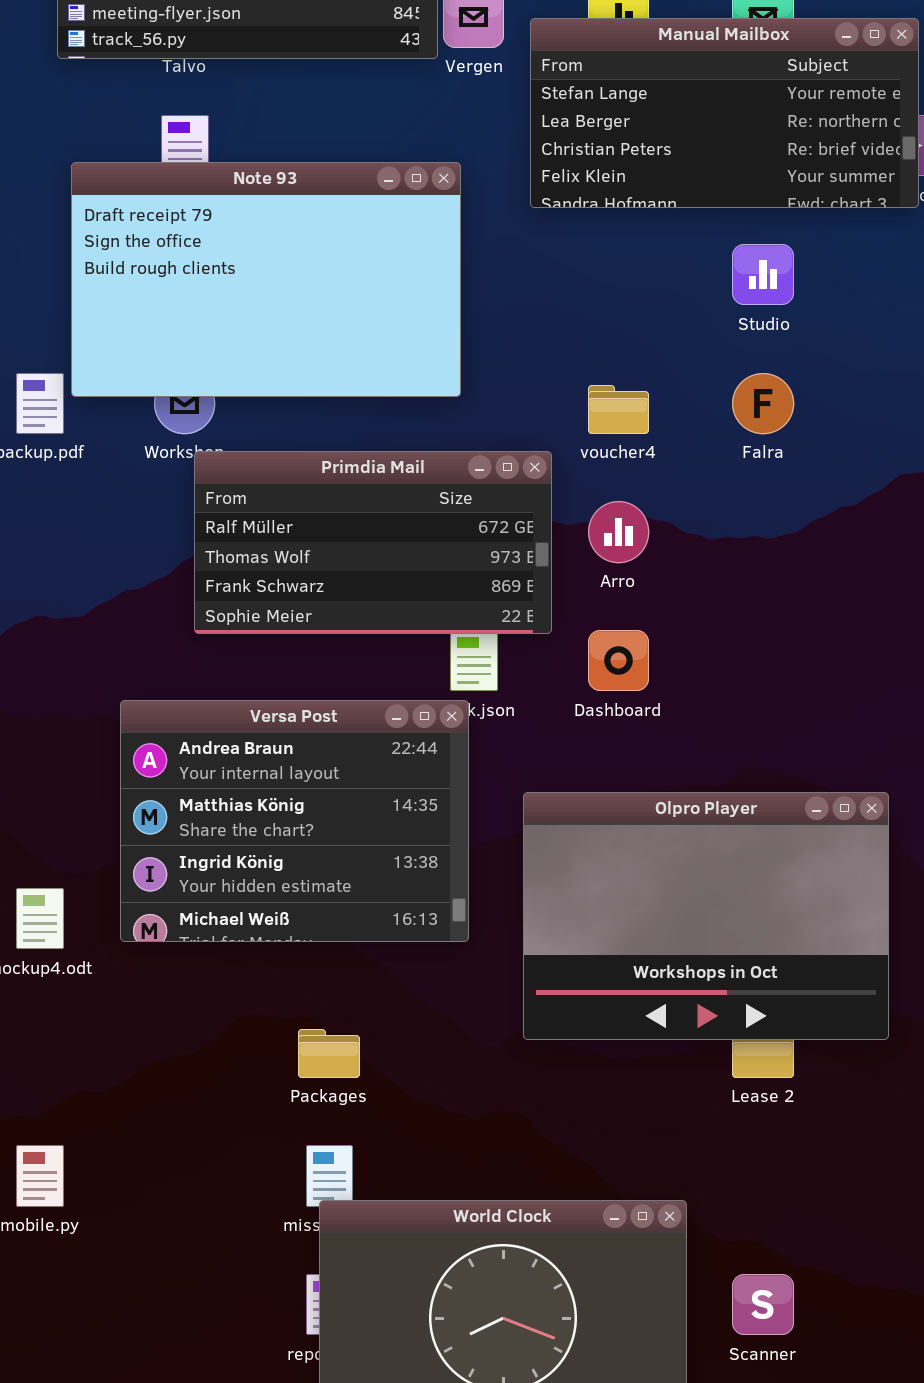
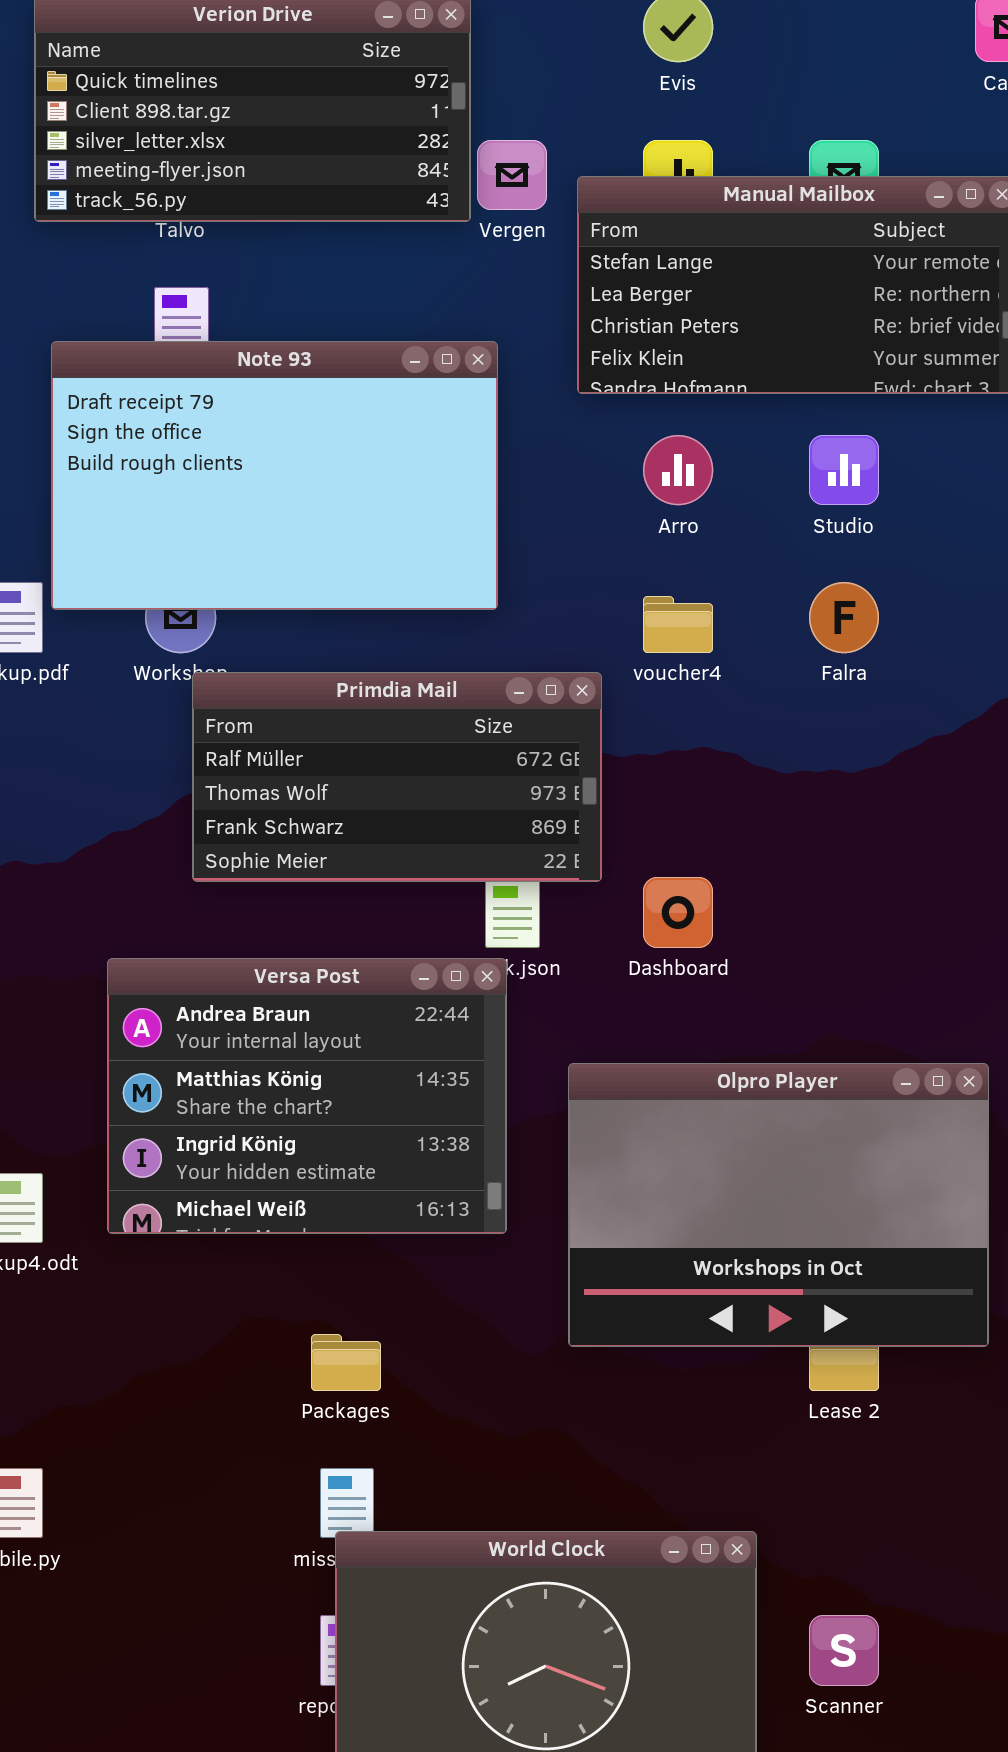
Arro: [588,501,649,563] -> [643,435,713,505], moved

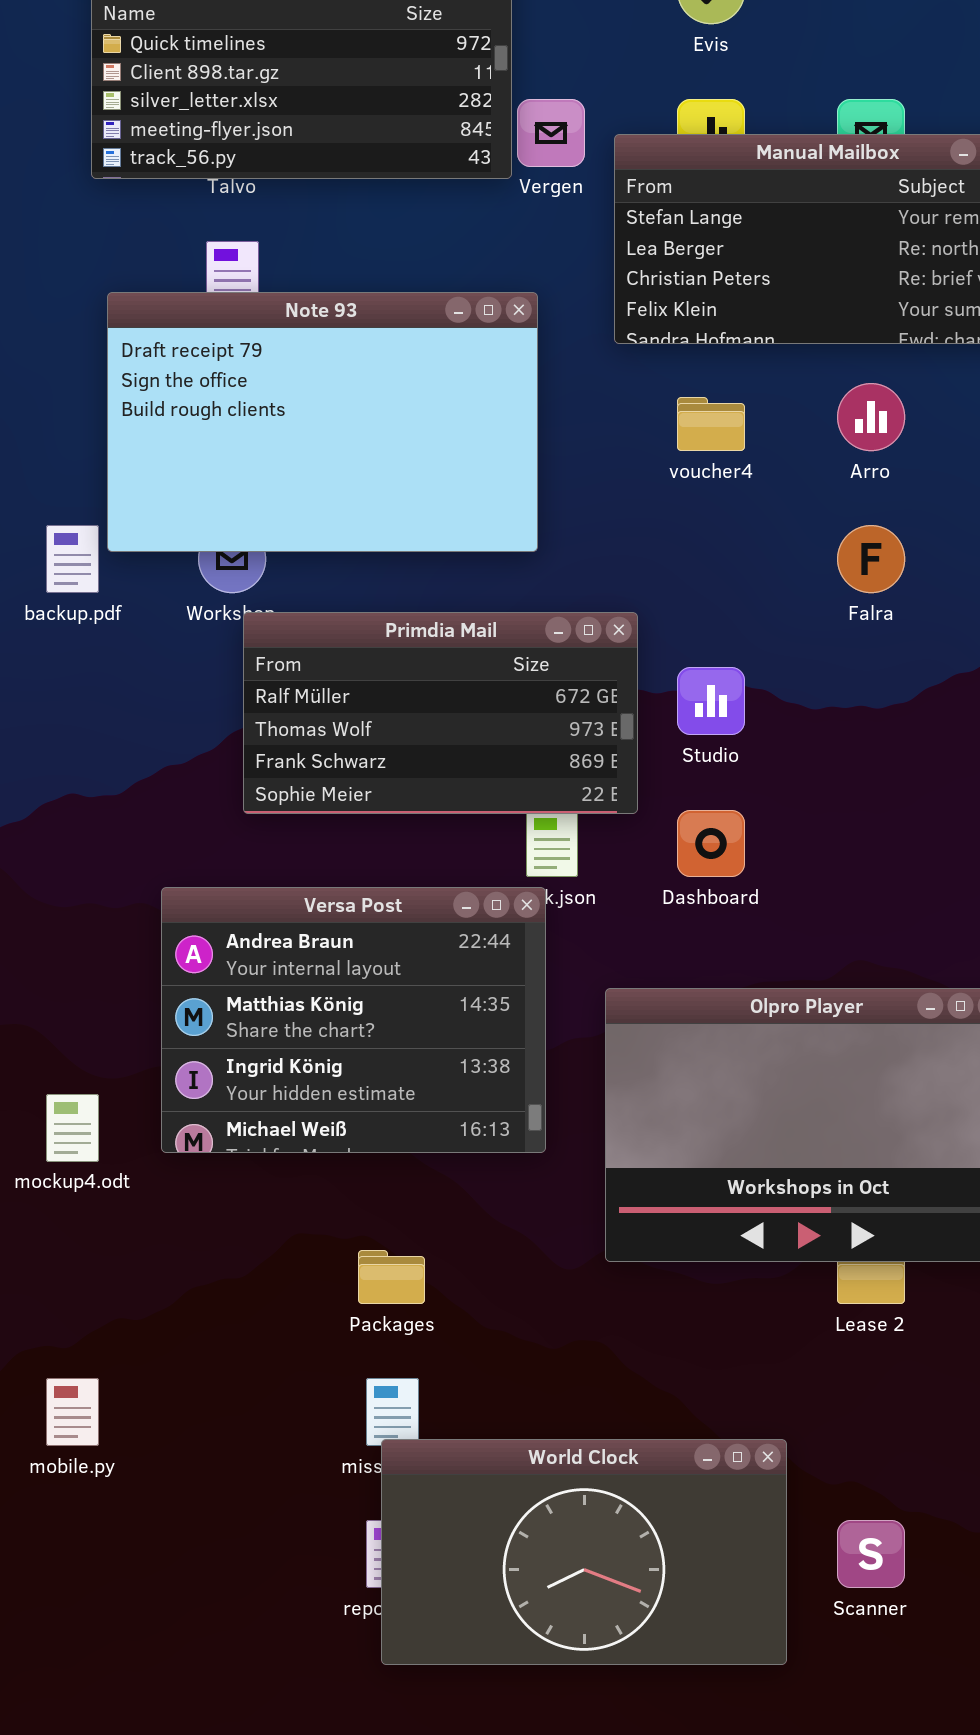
Arro: [643,435,713,505] -> [837,383,905,451], moved
Studio: [809,435,879,505] -> [677,667,745,735], moved
voucher4: [643,596,713,653] -> [677,397,745,451], moved

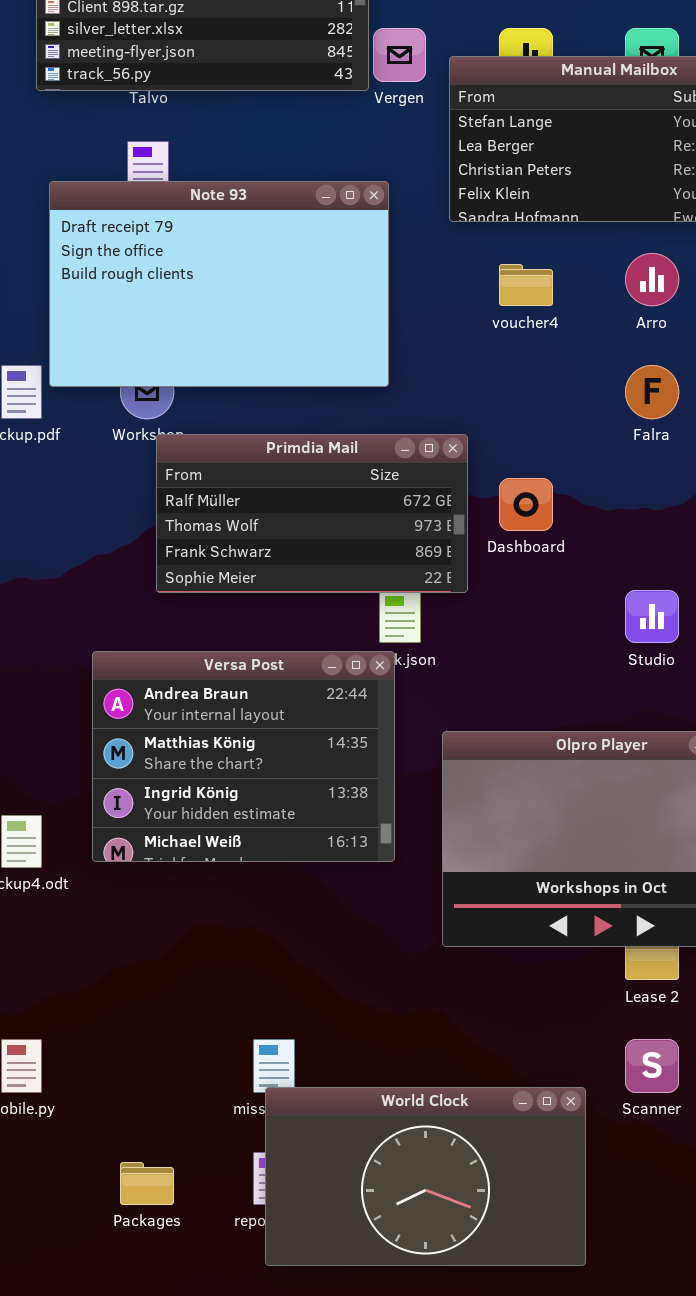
Studio: [677,667,745,735] -> [625,590,679,643], moved
Dashboard: [677,810,745,877] -> [499,478,553,531], moved
Packages: [358,1250,425,1304] -> [120,1162,174,1205], moved
Scanner: [837,1520,905,1588] -> [625,1039,679,1093], moved

